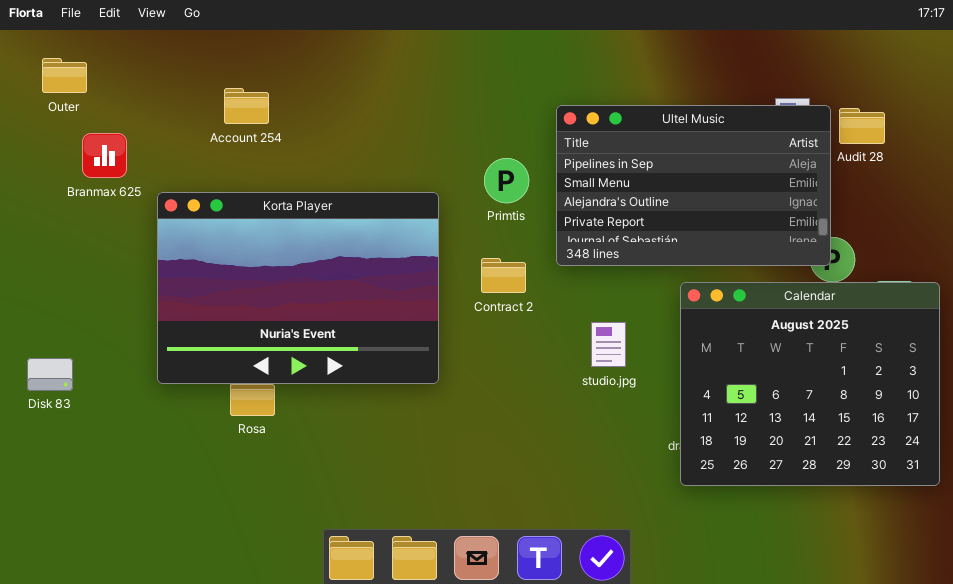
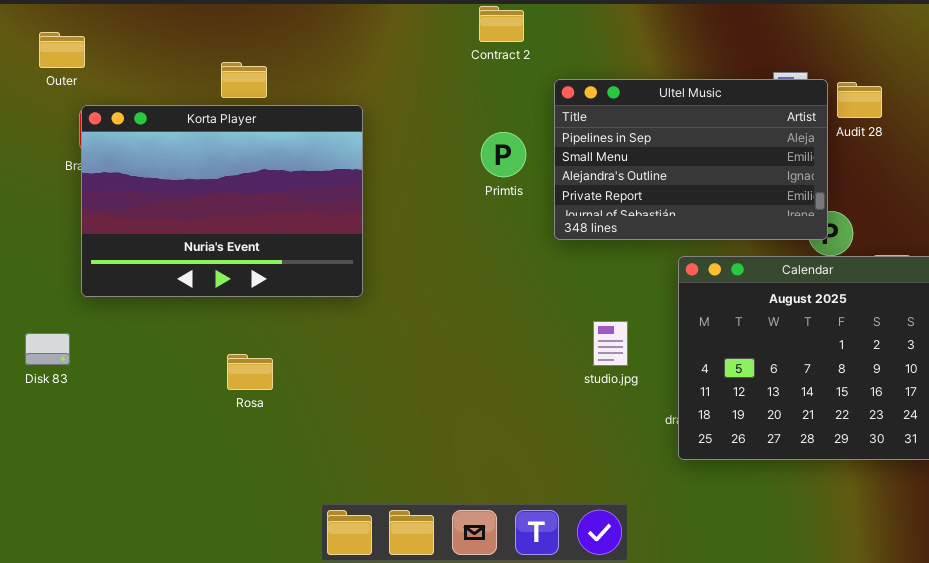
Korta Player: [157,192,439,384] -> [81,105,363,297], moved
Contract 2: [481,258,526,293] -> [479,6,524,42], moved
studio.jpg: [591,322,626,367] -> [593,321,628,366], moved

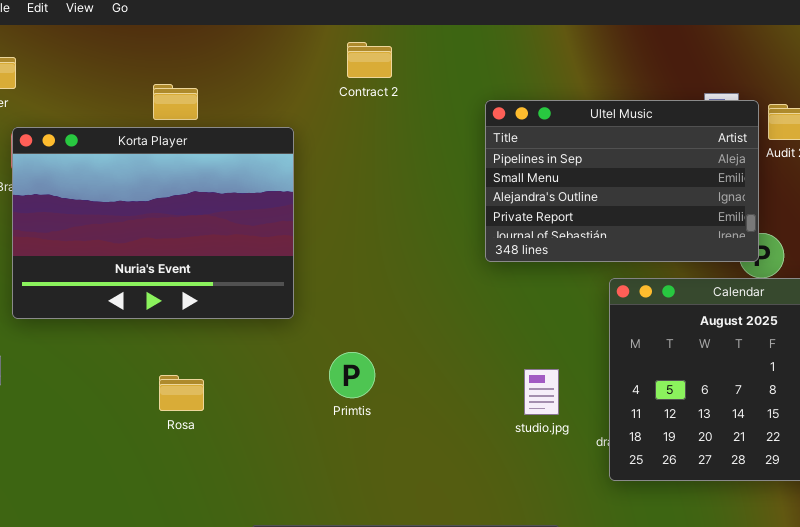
Contract 2: [479,6,524,42] -> [347,42,392,78], moved
Primtis: [481,132,526,177] -> [329,352,375,398], moved
studio.jpg: [593,321,628,366] -> [524,369,559,415], moved

